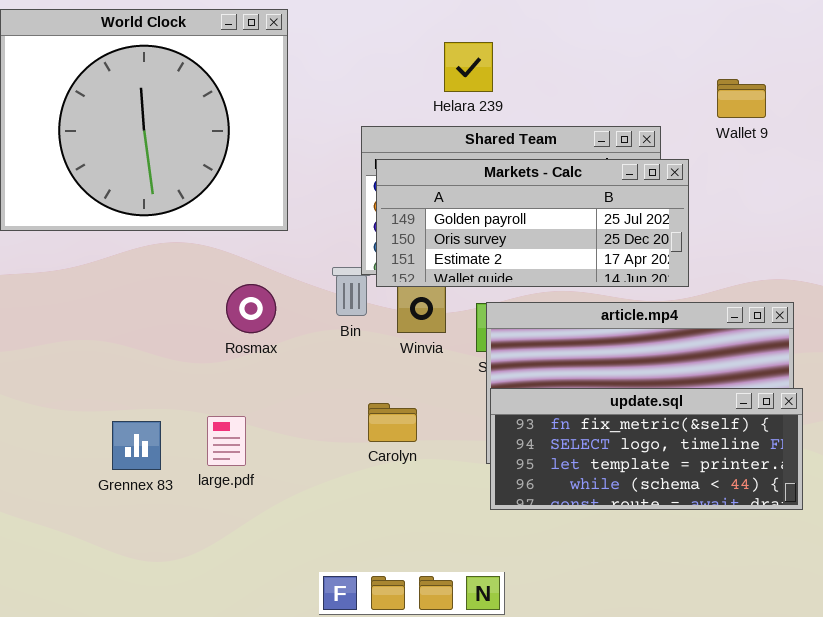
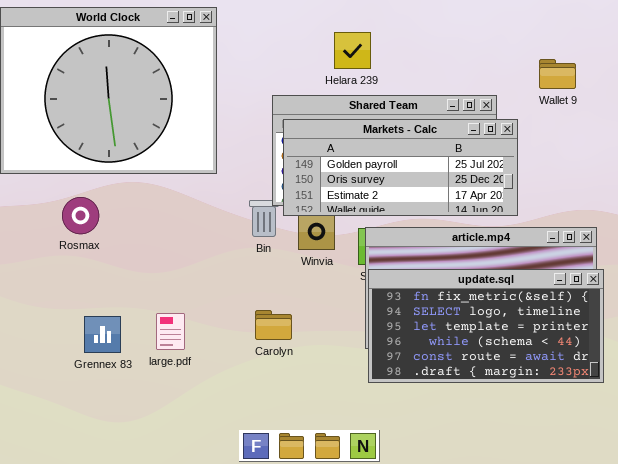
Rosmax: [226,284,276,333] -> [62,197,99,234], moved
update.sql: [490,388,803,510] -> [368,269,604,383], resized
Carolyn: [368,403,417,442] -> [255,310,292,340], moved

